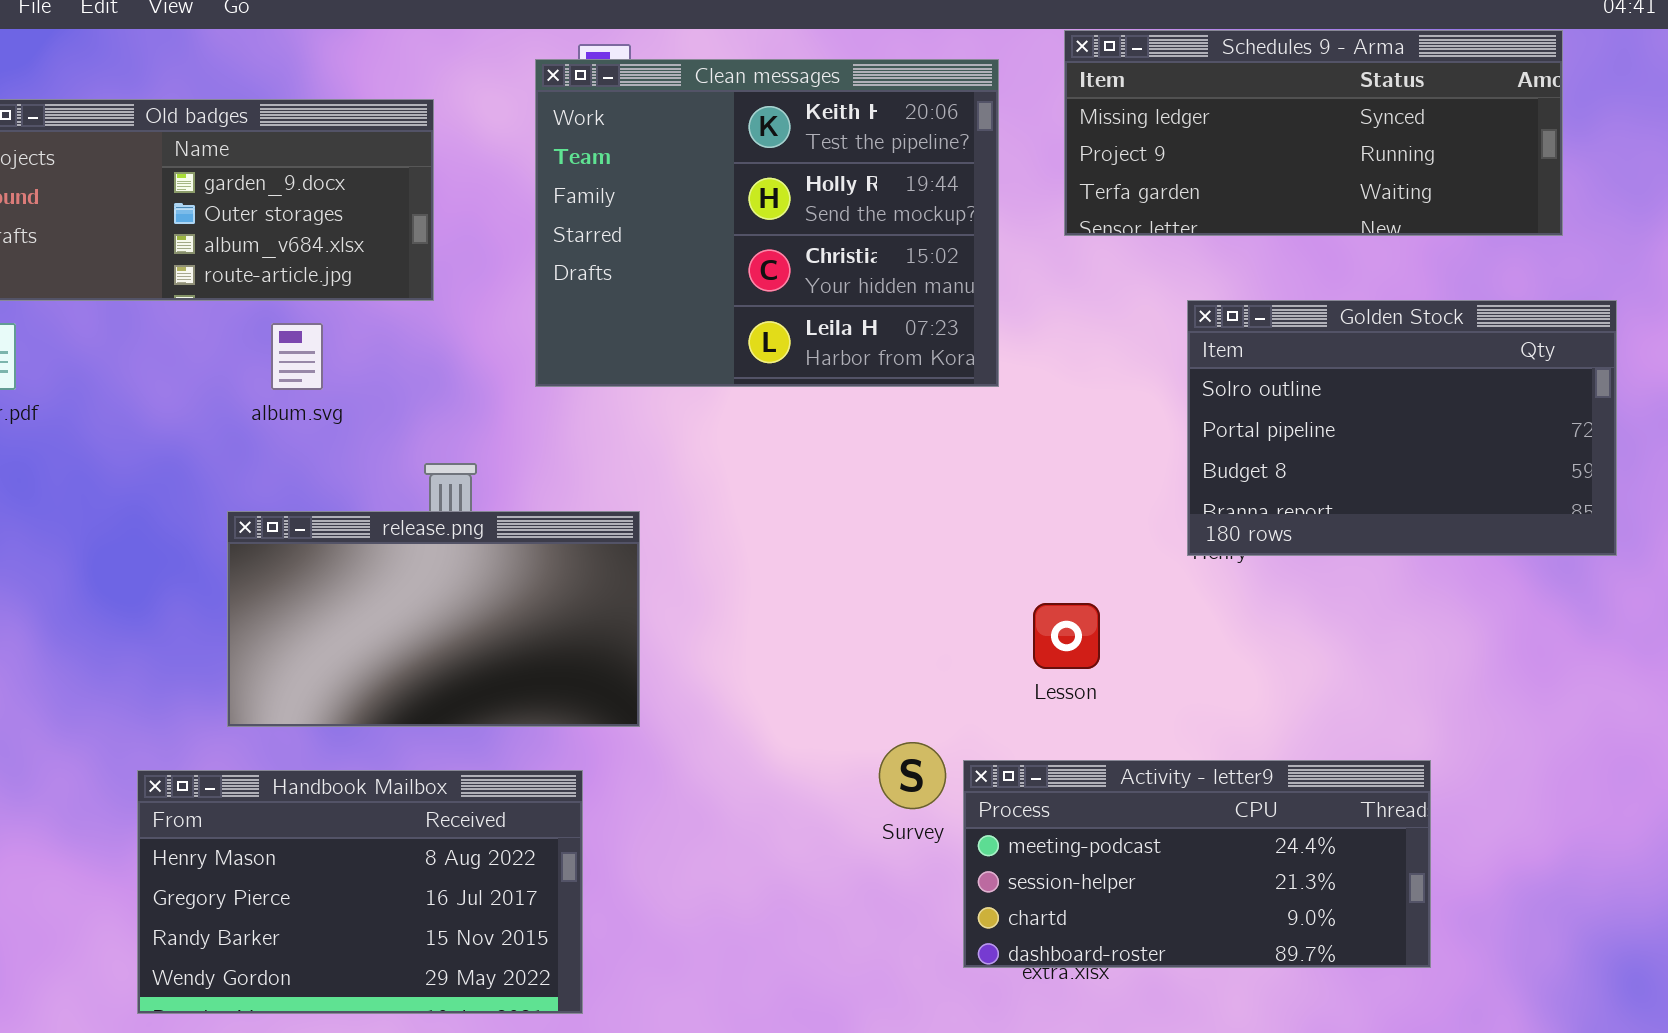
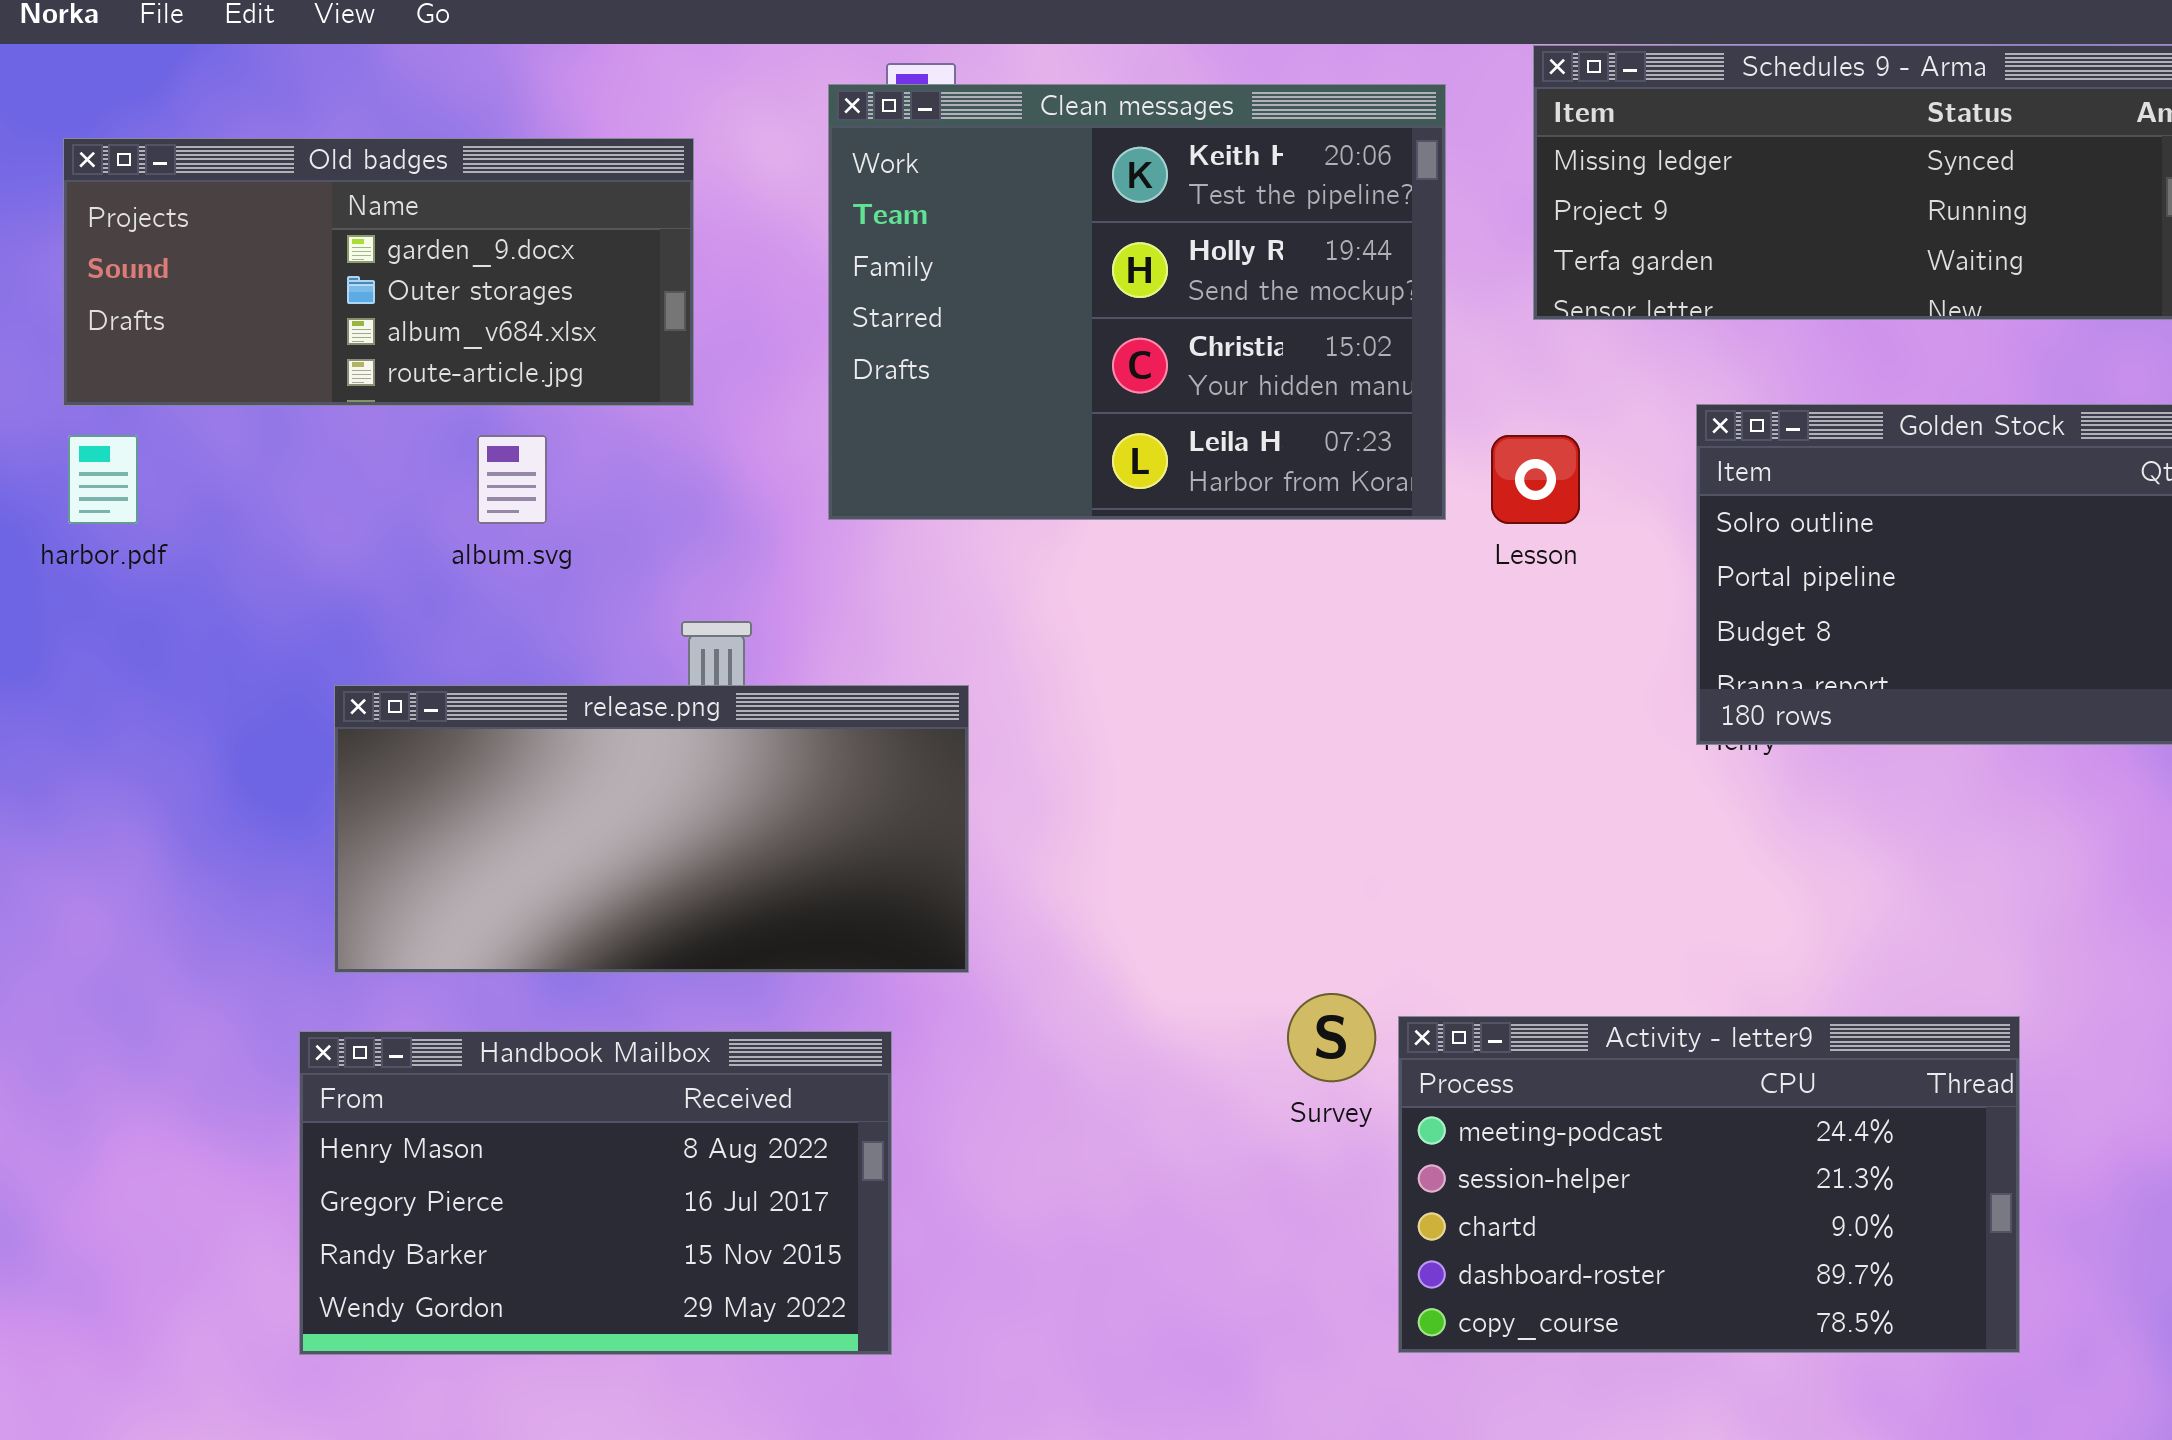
release.png: [227,511,640,727] -> [334,685,969,973], resized
Lesson: [1033,603,1100,669] -> [1491,435,1580,524], moved
Activity - letter9: [963,760,1431,968] -> [1398,1016,2020,1353], resized

